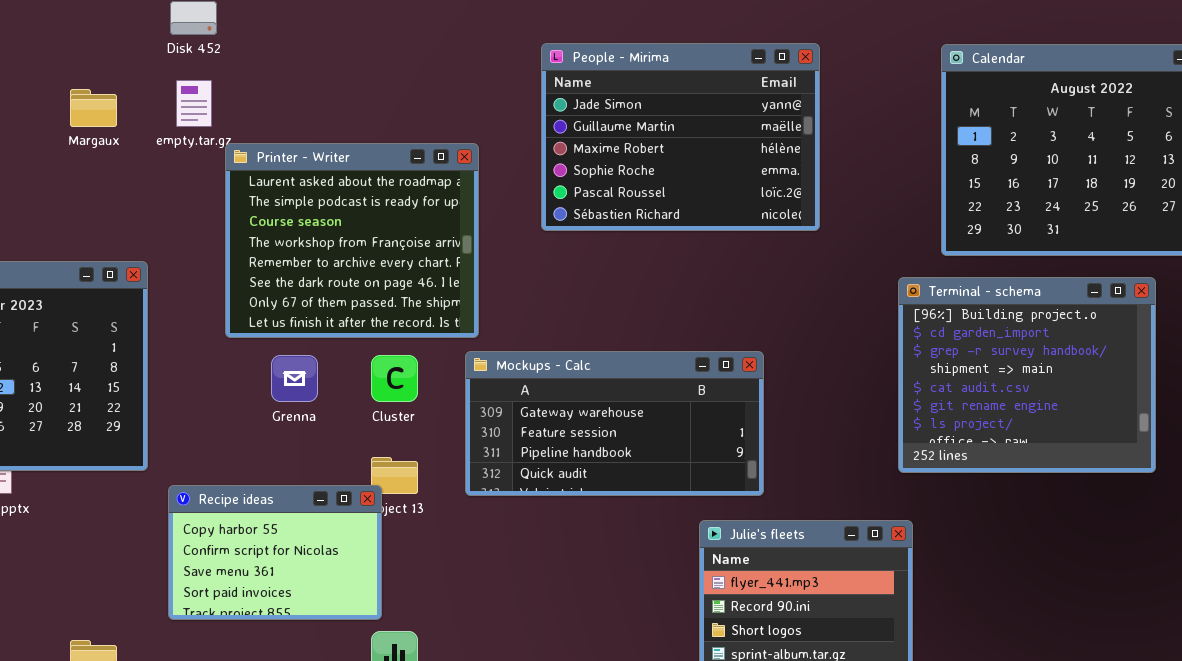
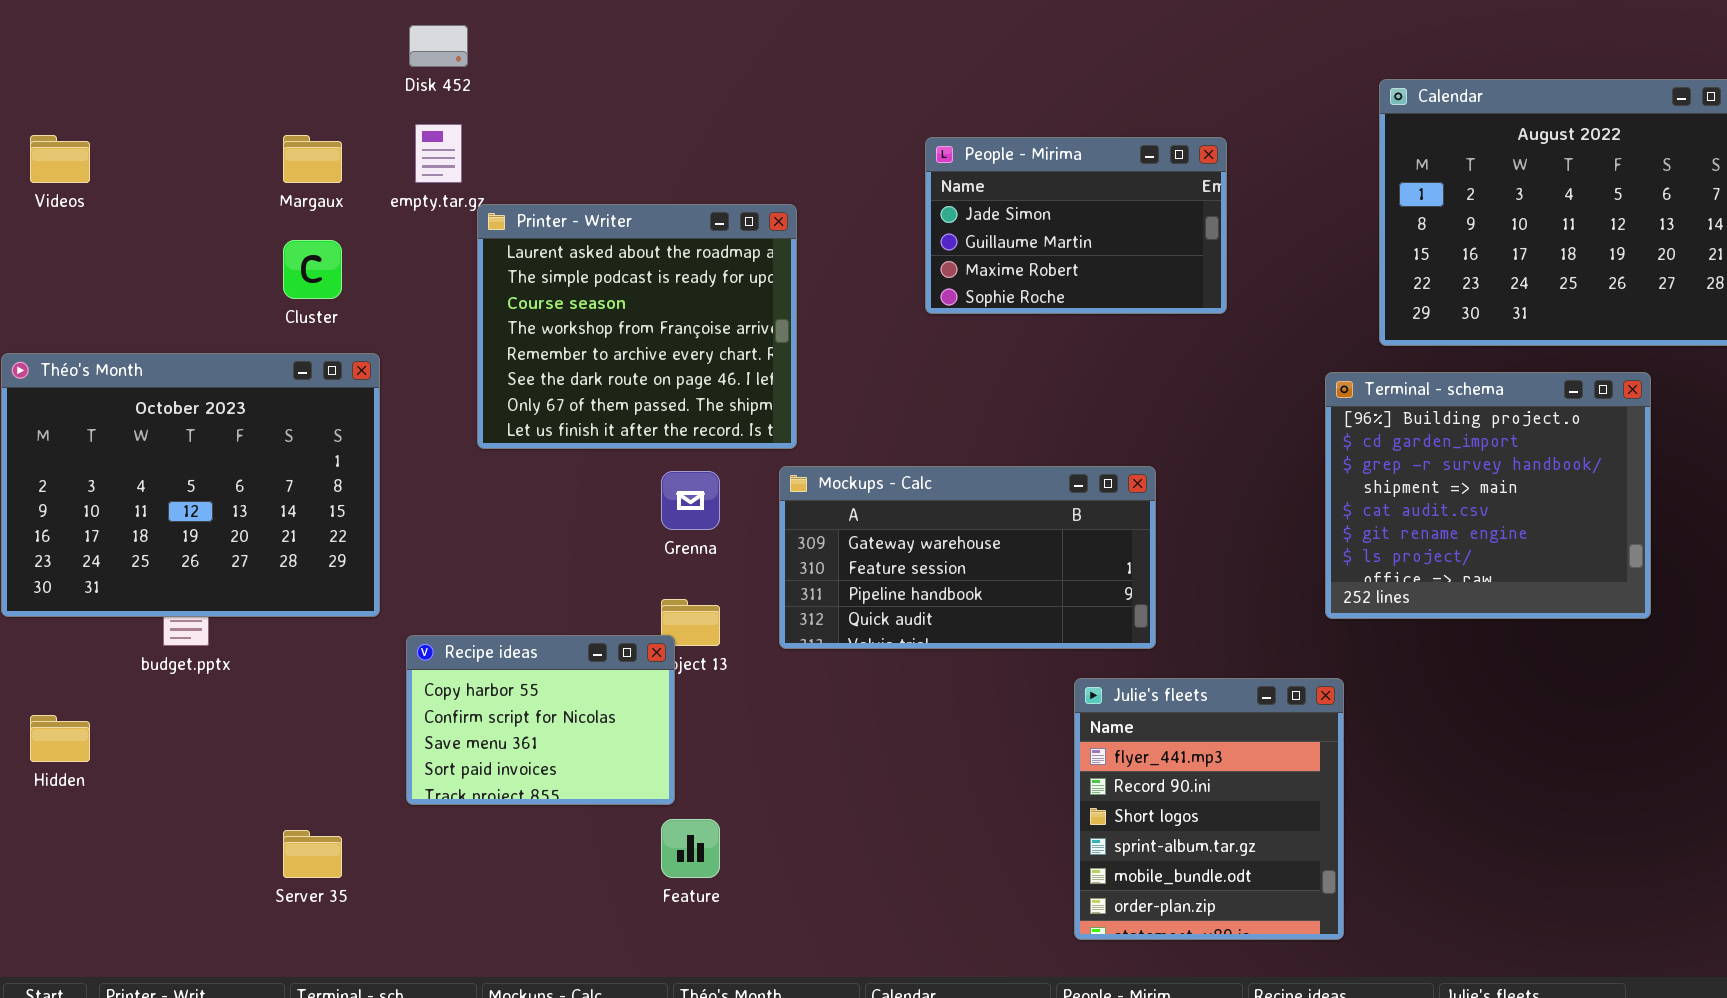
People - Mirima: [541,43,820,231] -> [925,137,1227,314], resized
Grenna: [271,355,318,402] -> [661,471,720,530], moved
Cluster: [371,355,418,402] -> [283,240,342,299], moved

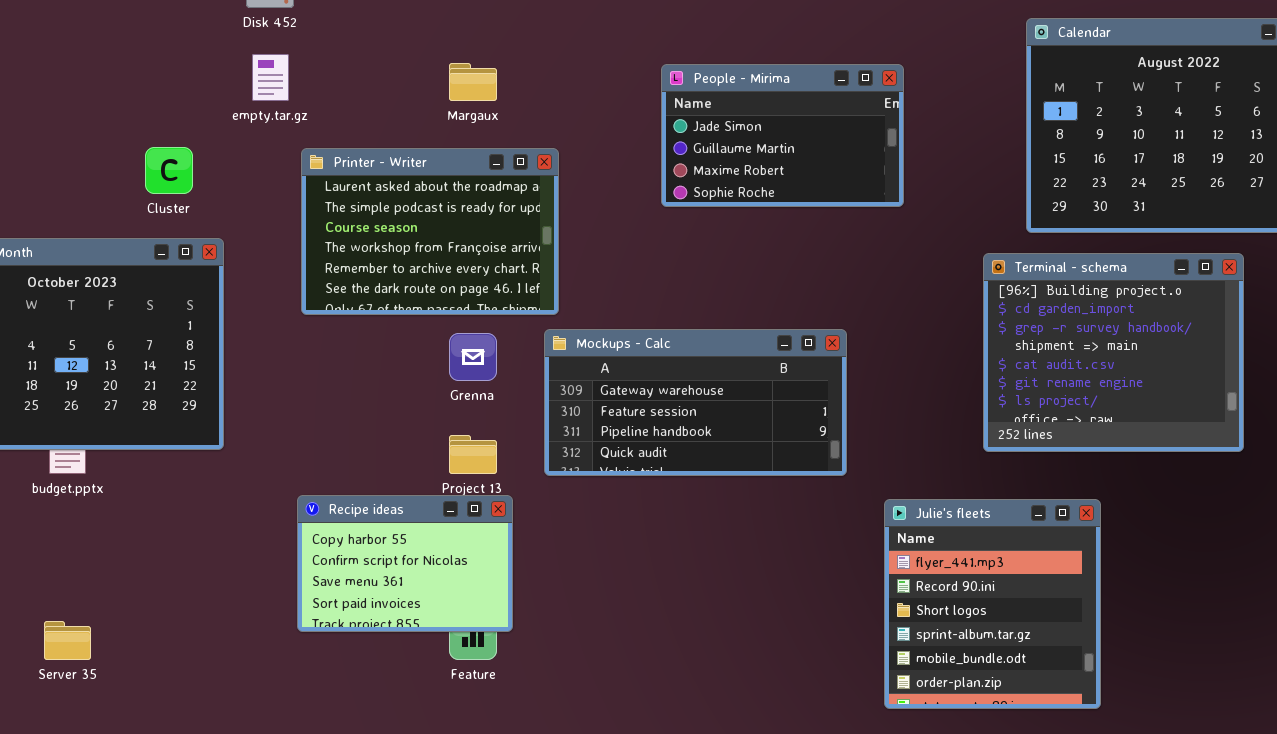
Margaux: [283,135,342,183] -> [449,63,497,101], moved
Printer - Writer: [477,204,797,449] -> [301,148,559,315], resized
Recipe ideas: [406,635,675,805] -> [297,495,513,632], moved
Julie's fleets: [1074,678,1344,940] -> [884,499,1101,709], moved
Server 35: [283,830,342,878] -> [44,621,91,660], moved

